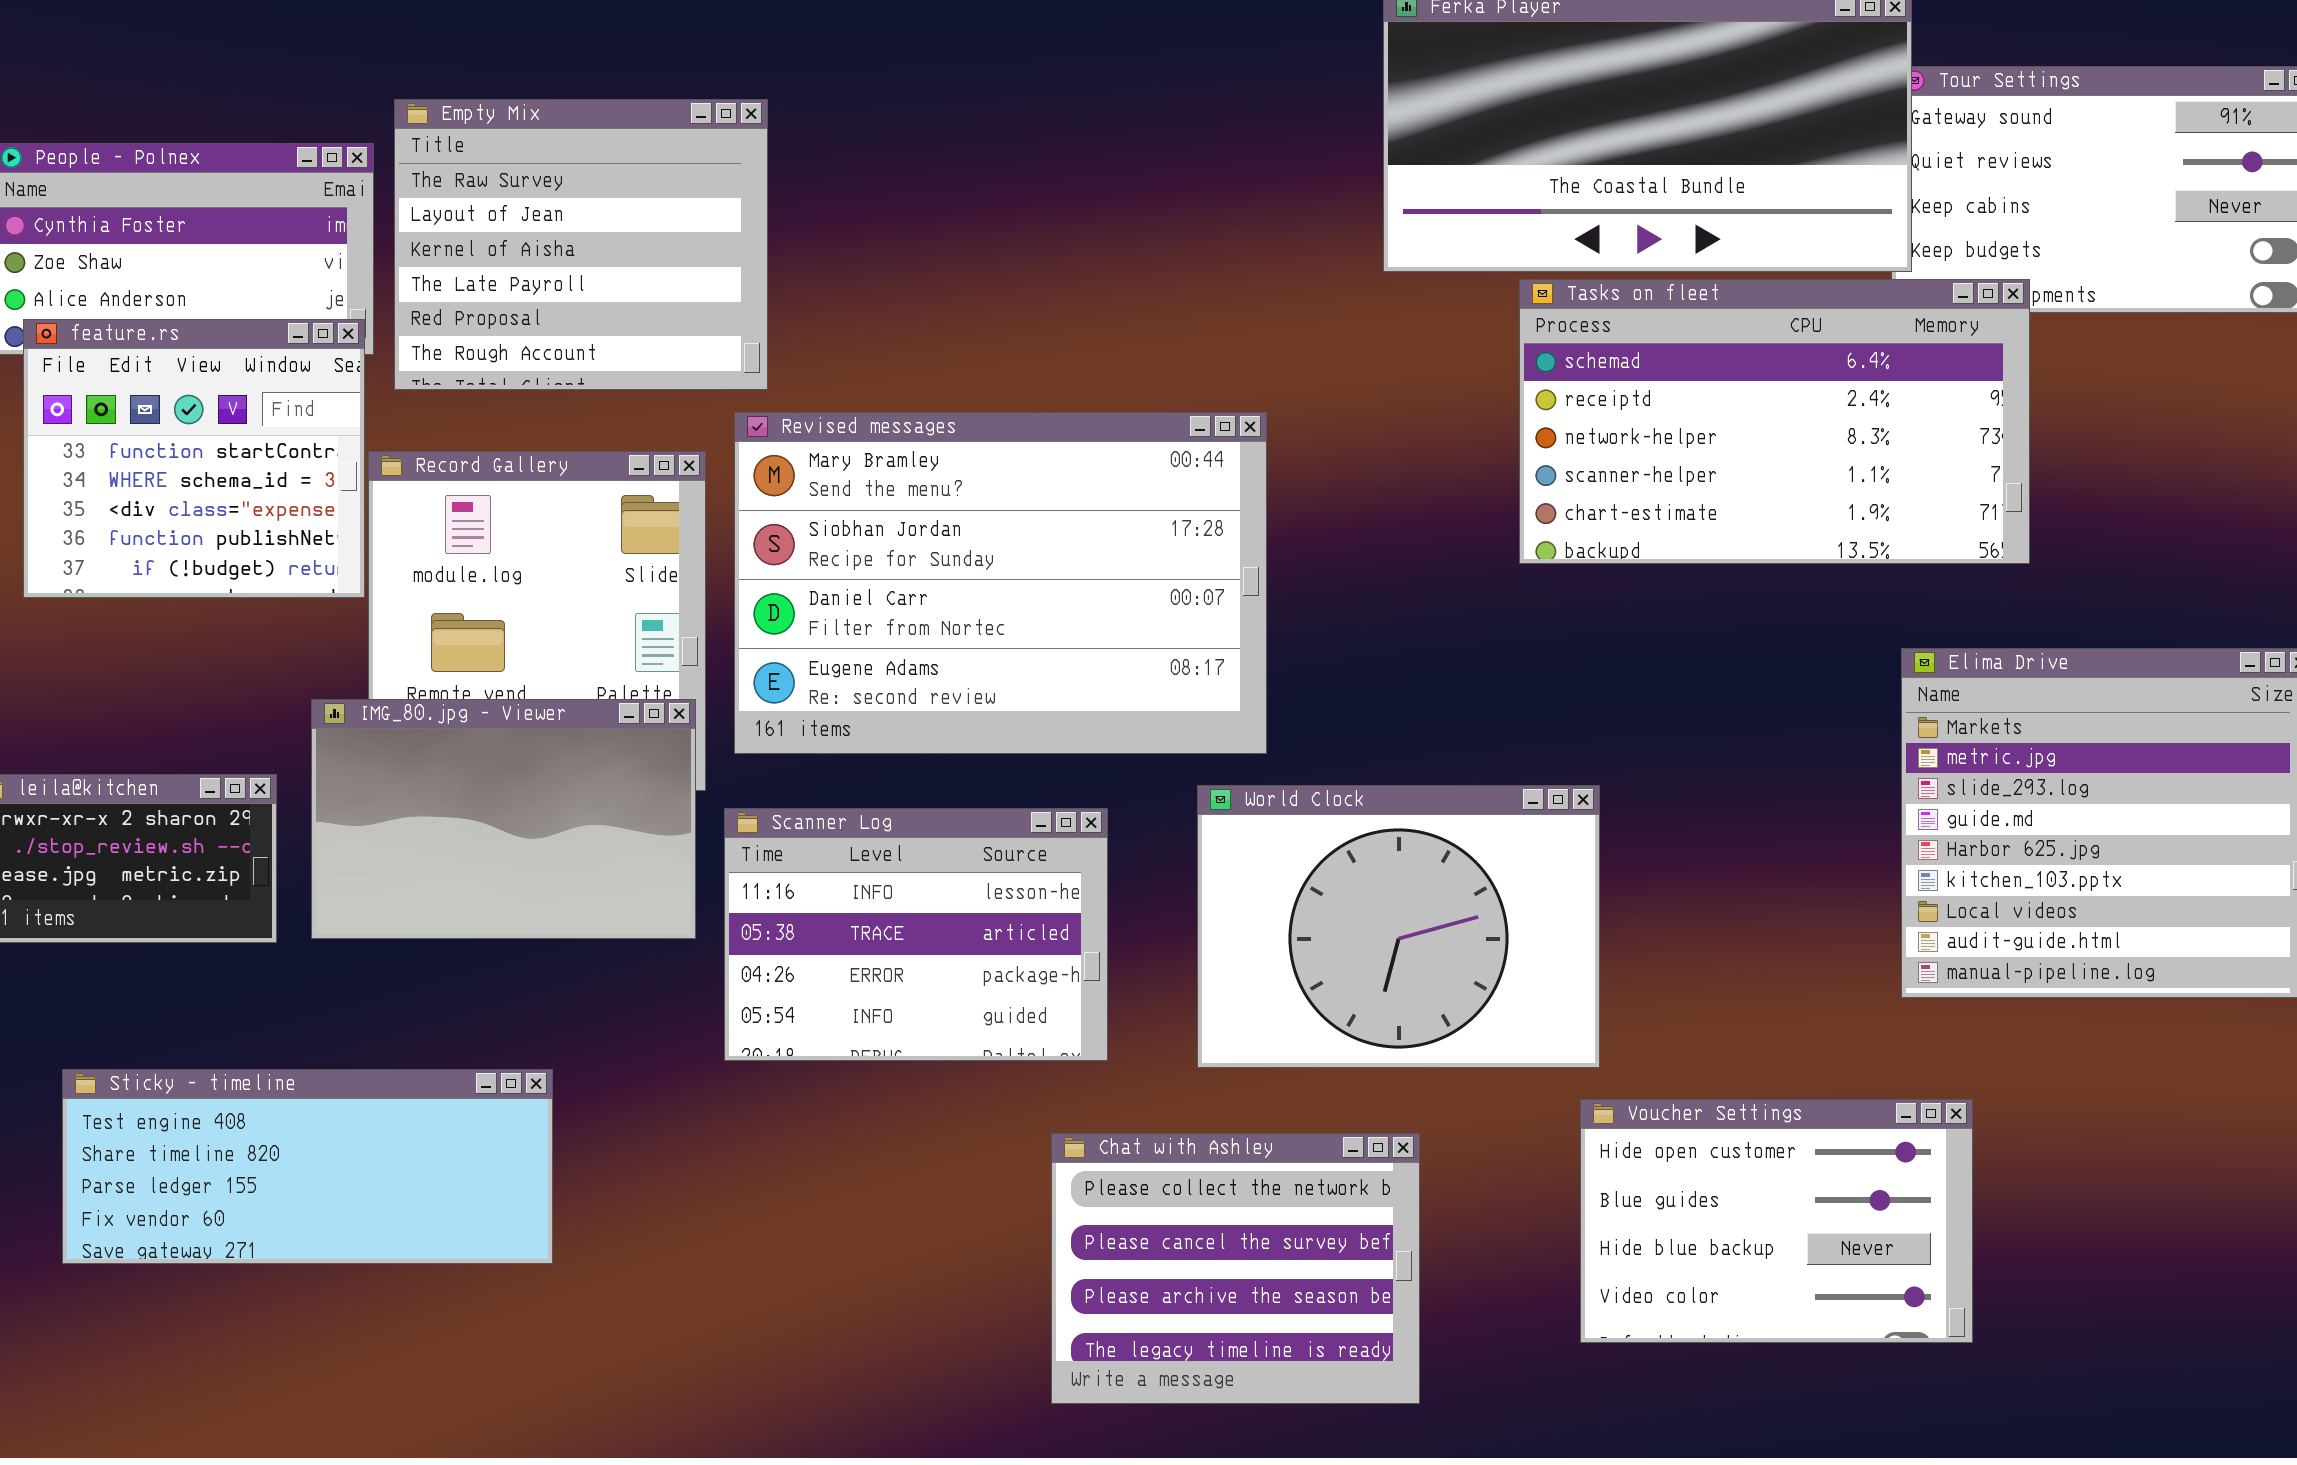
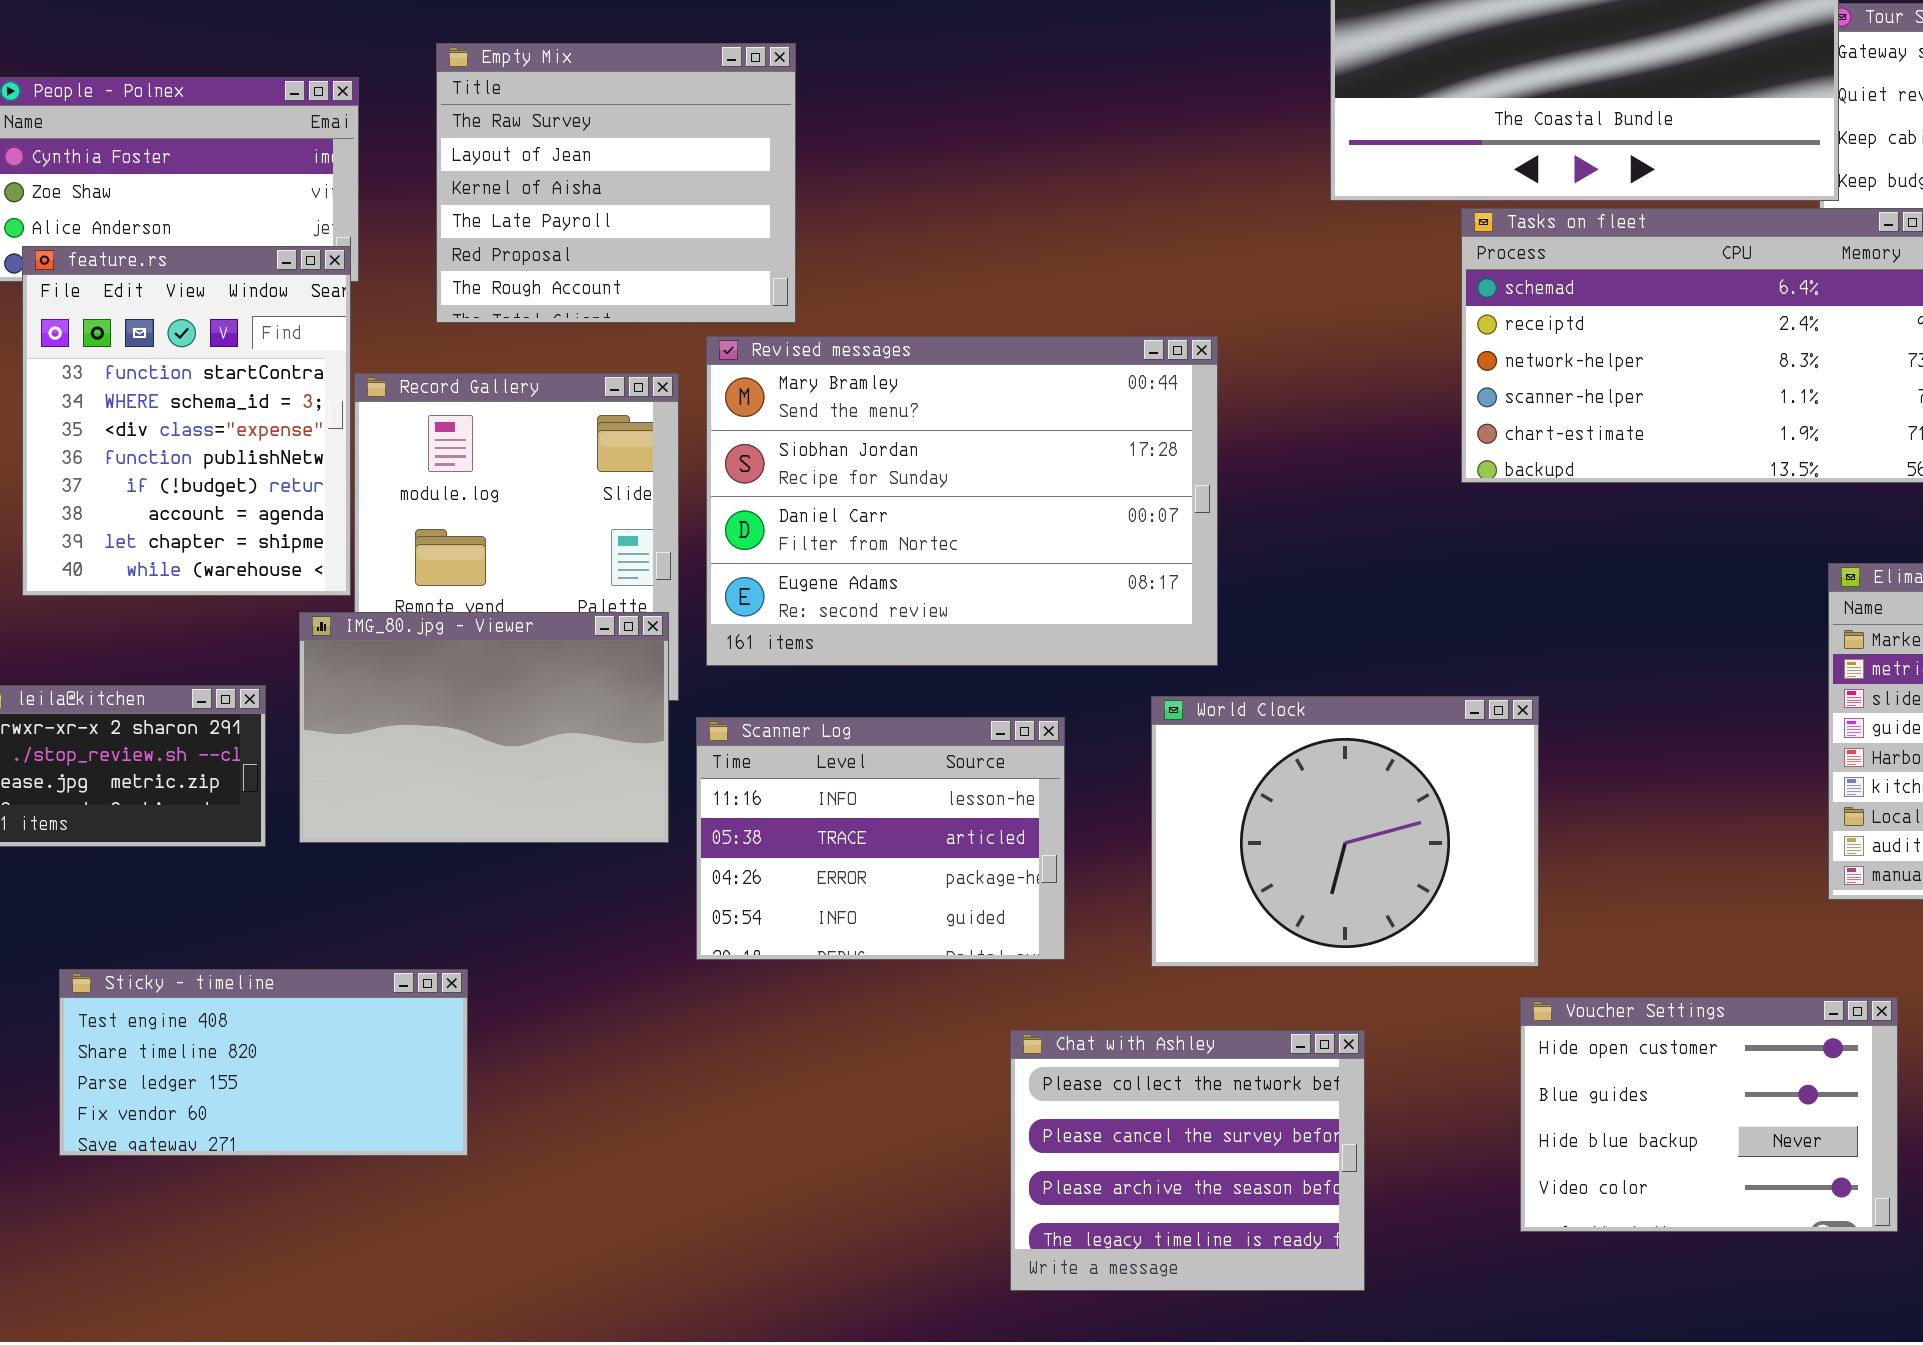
Empty Mix: [394,99,768,390] -> [436,43,796,323], moved
feature.rs: [23,319,365,598] -> [22,246,351,596], resized
Sticky - timeline: [62,1069,553,1264] -> [59,969,468,1156], resized

